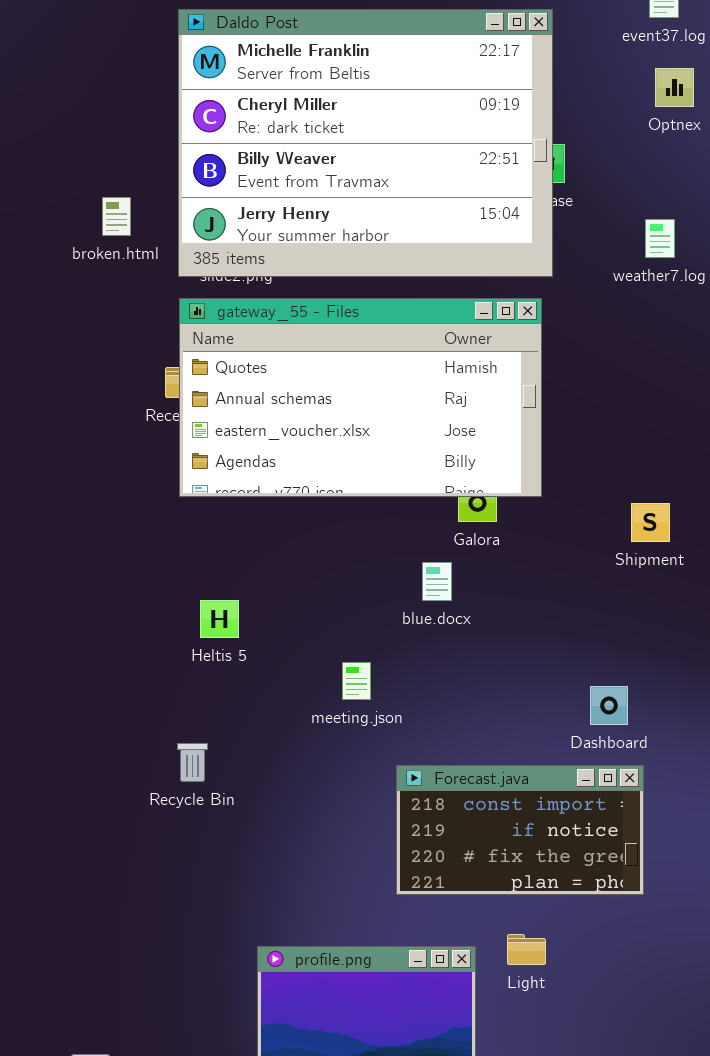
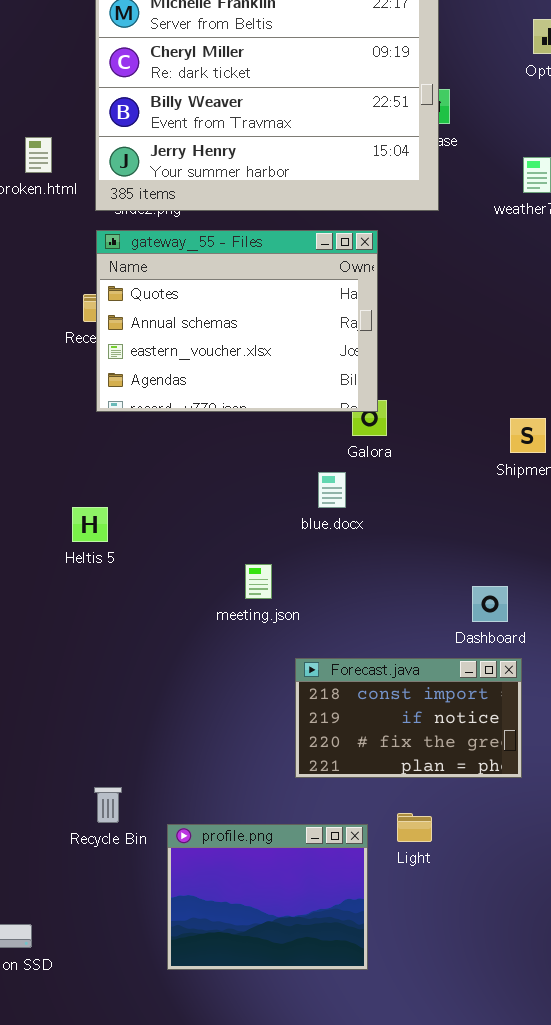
gateway_55 - Files: [179,298,542,497] -> [96,230,378,412], resized
Heltis 5: [200,600,239,638] -> [72,507,108,542], moved
Recycle Bin: [177,743,208,782] -> [94,787,122,823], moved

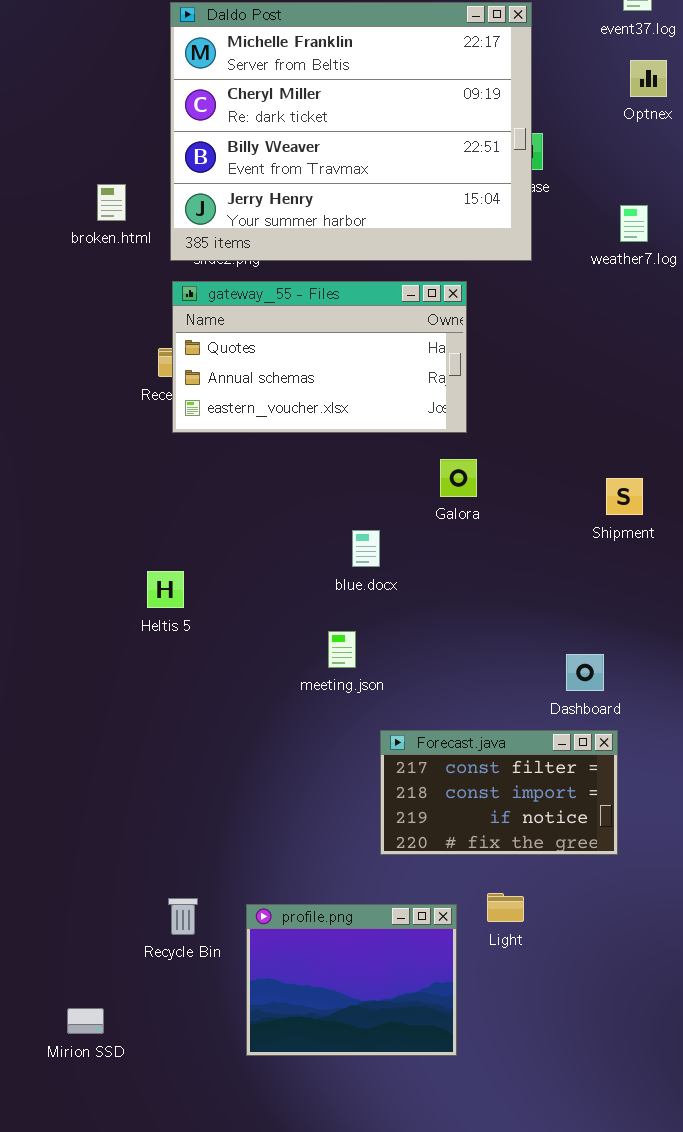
gateway_55 - Files: [96,230,378,412] -> [172,281,467,433], resized
blue.docx: [318,472,346,508] -> [352,530,380,567], moved
Forecast.java: [295,658,522,778] -> [380,730,618,855], scrolled up 1 row
Recycle Bin: [94,787,122,823] -> [168,898,198,935], moved

